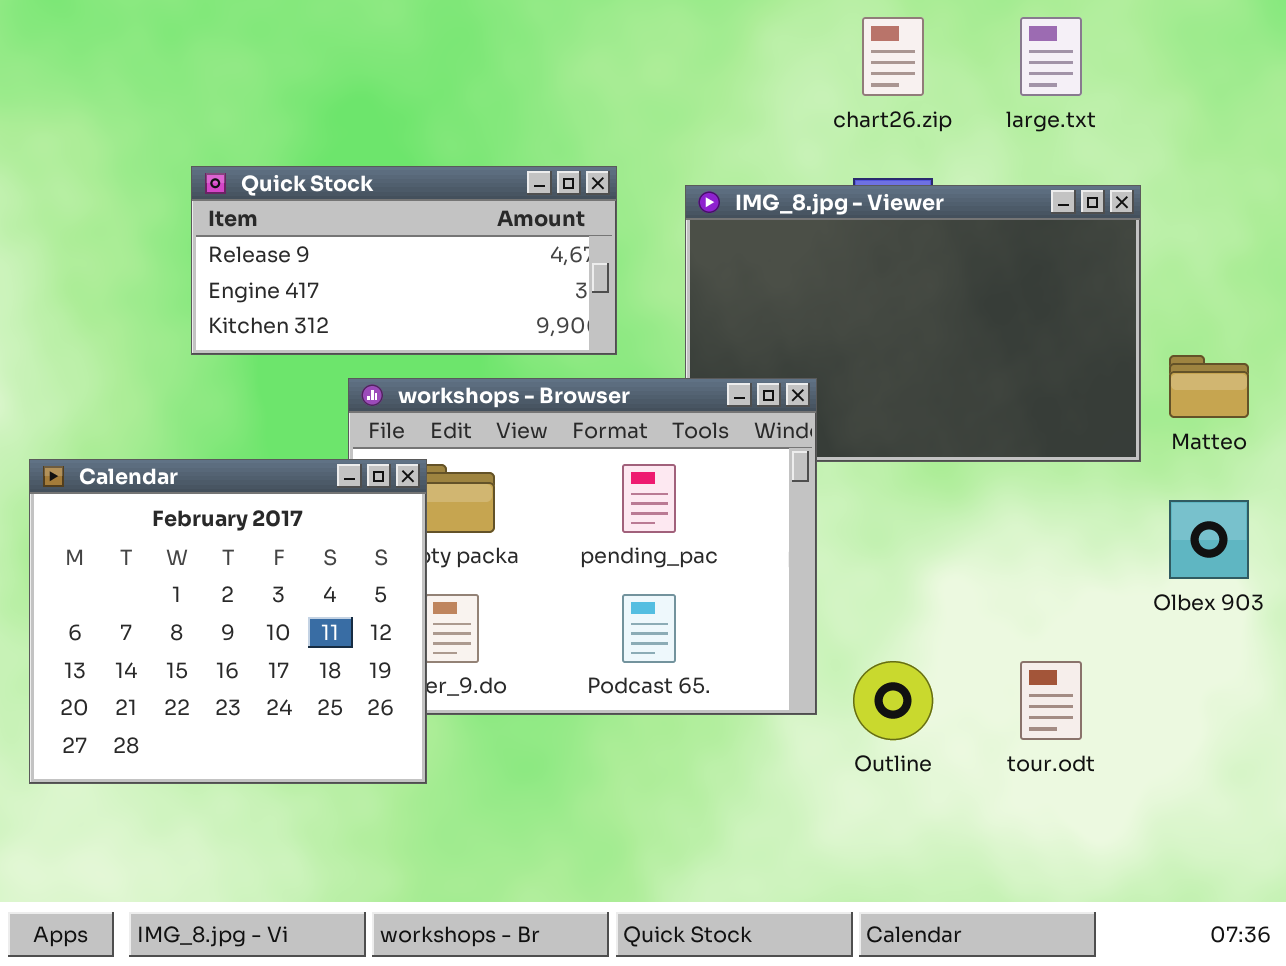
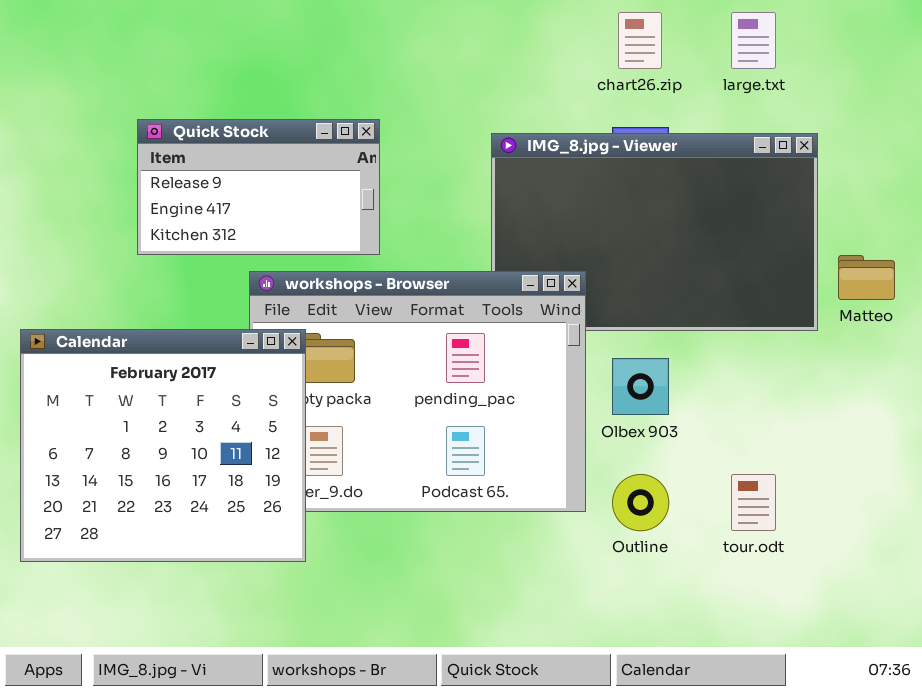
Quick Stock: [191,166,617,355] -> [137,119,380,255], resized
Olbex 903: [1169,500,1249,579] -> [612,358,669,415], moved

